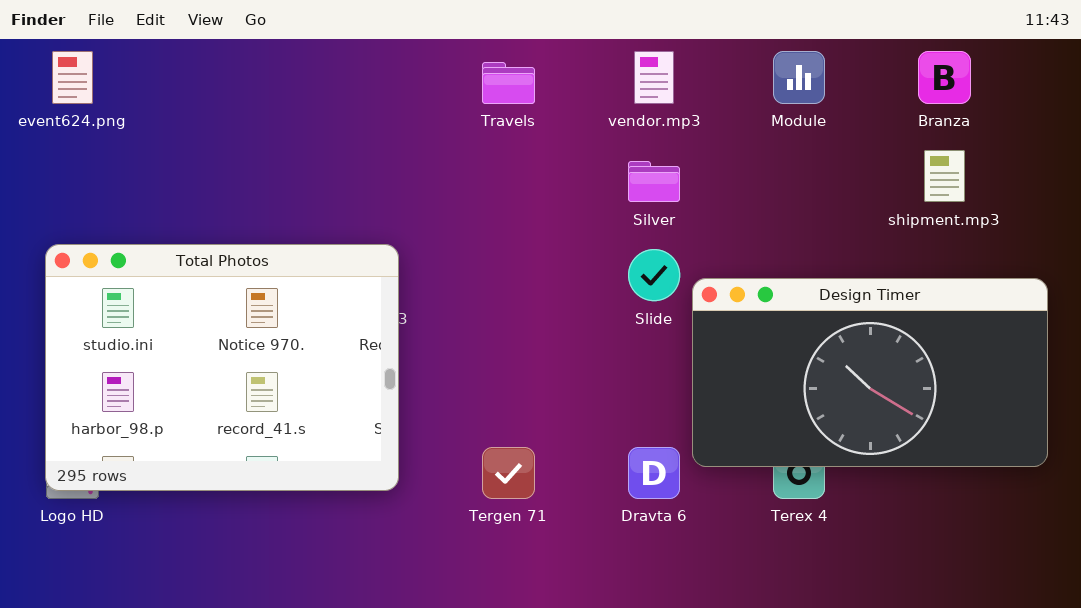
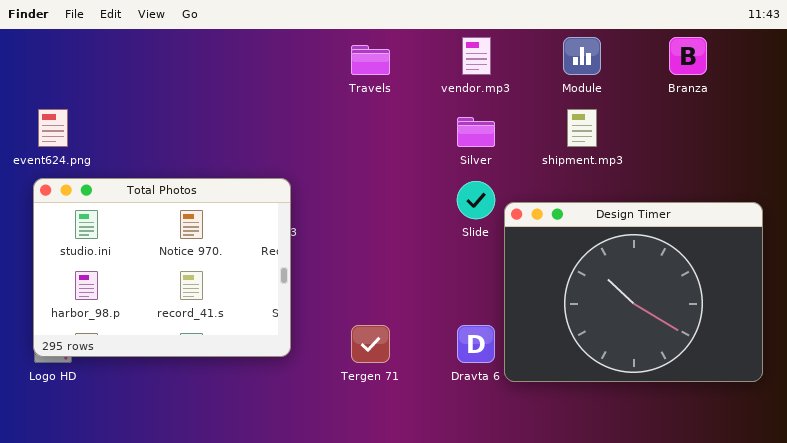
event624.png: [52,51,93,104] -> [38,109,68,147], moved
shipment.mp3: [924,150,965,202] -> [567,109,597,147], moved
Design Timer: [692,278,1048,467] -> [504,202,763,382], resized

